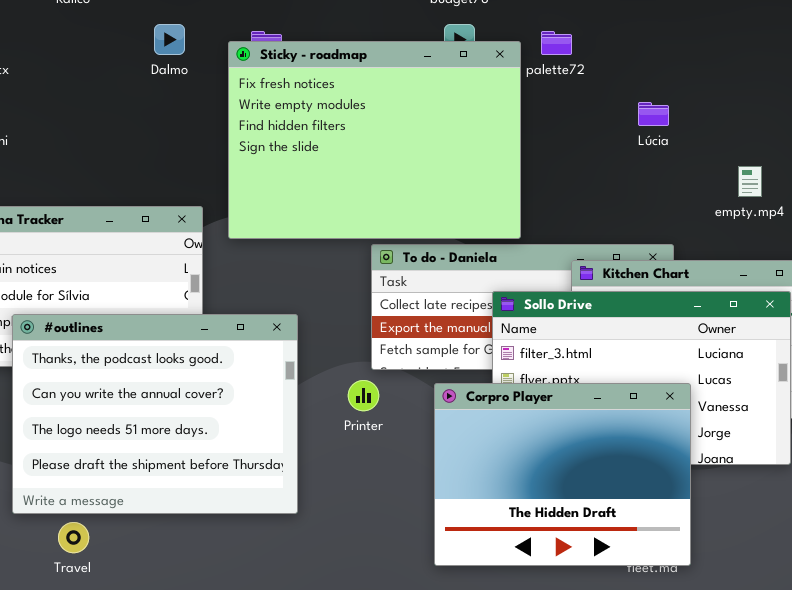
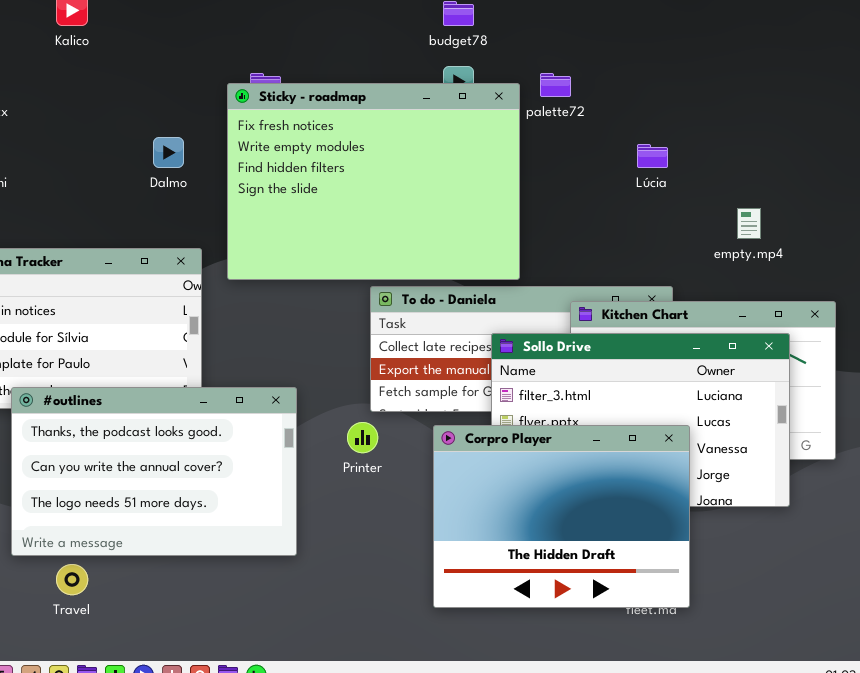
Dalmo: [154,24,185,55] -> [153,137,184,168], moved
#outlines: [12,314,298,514] -> [11,387,297,556], resized

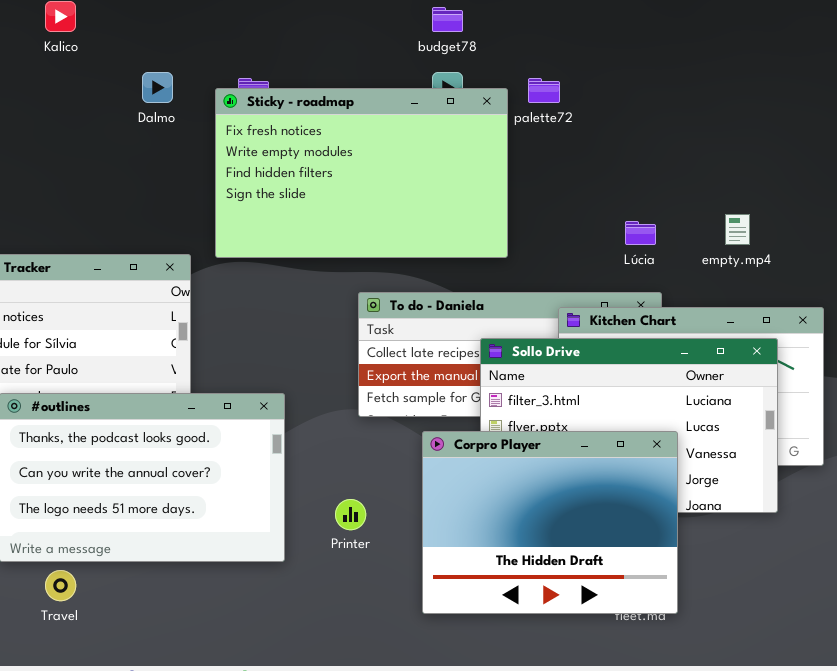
Sticky - roadmap: [227,83,520,280] -> [215,88,508,258], resized
Dalmo: [153,137,184,168] -> [142,72,173,103], moved
Lúcia: [637,144,668,168] -> [625,221,656,245], moved
Printer: [347,422,378,453] -> [335,499,366,530], moved

